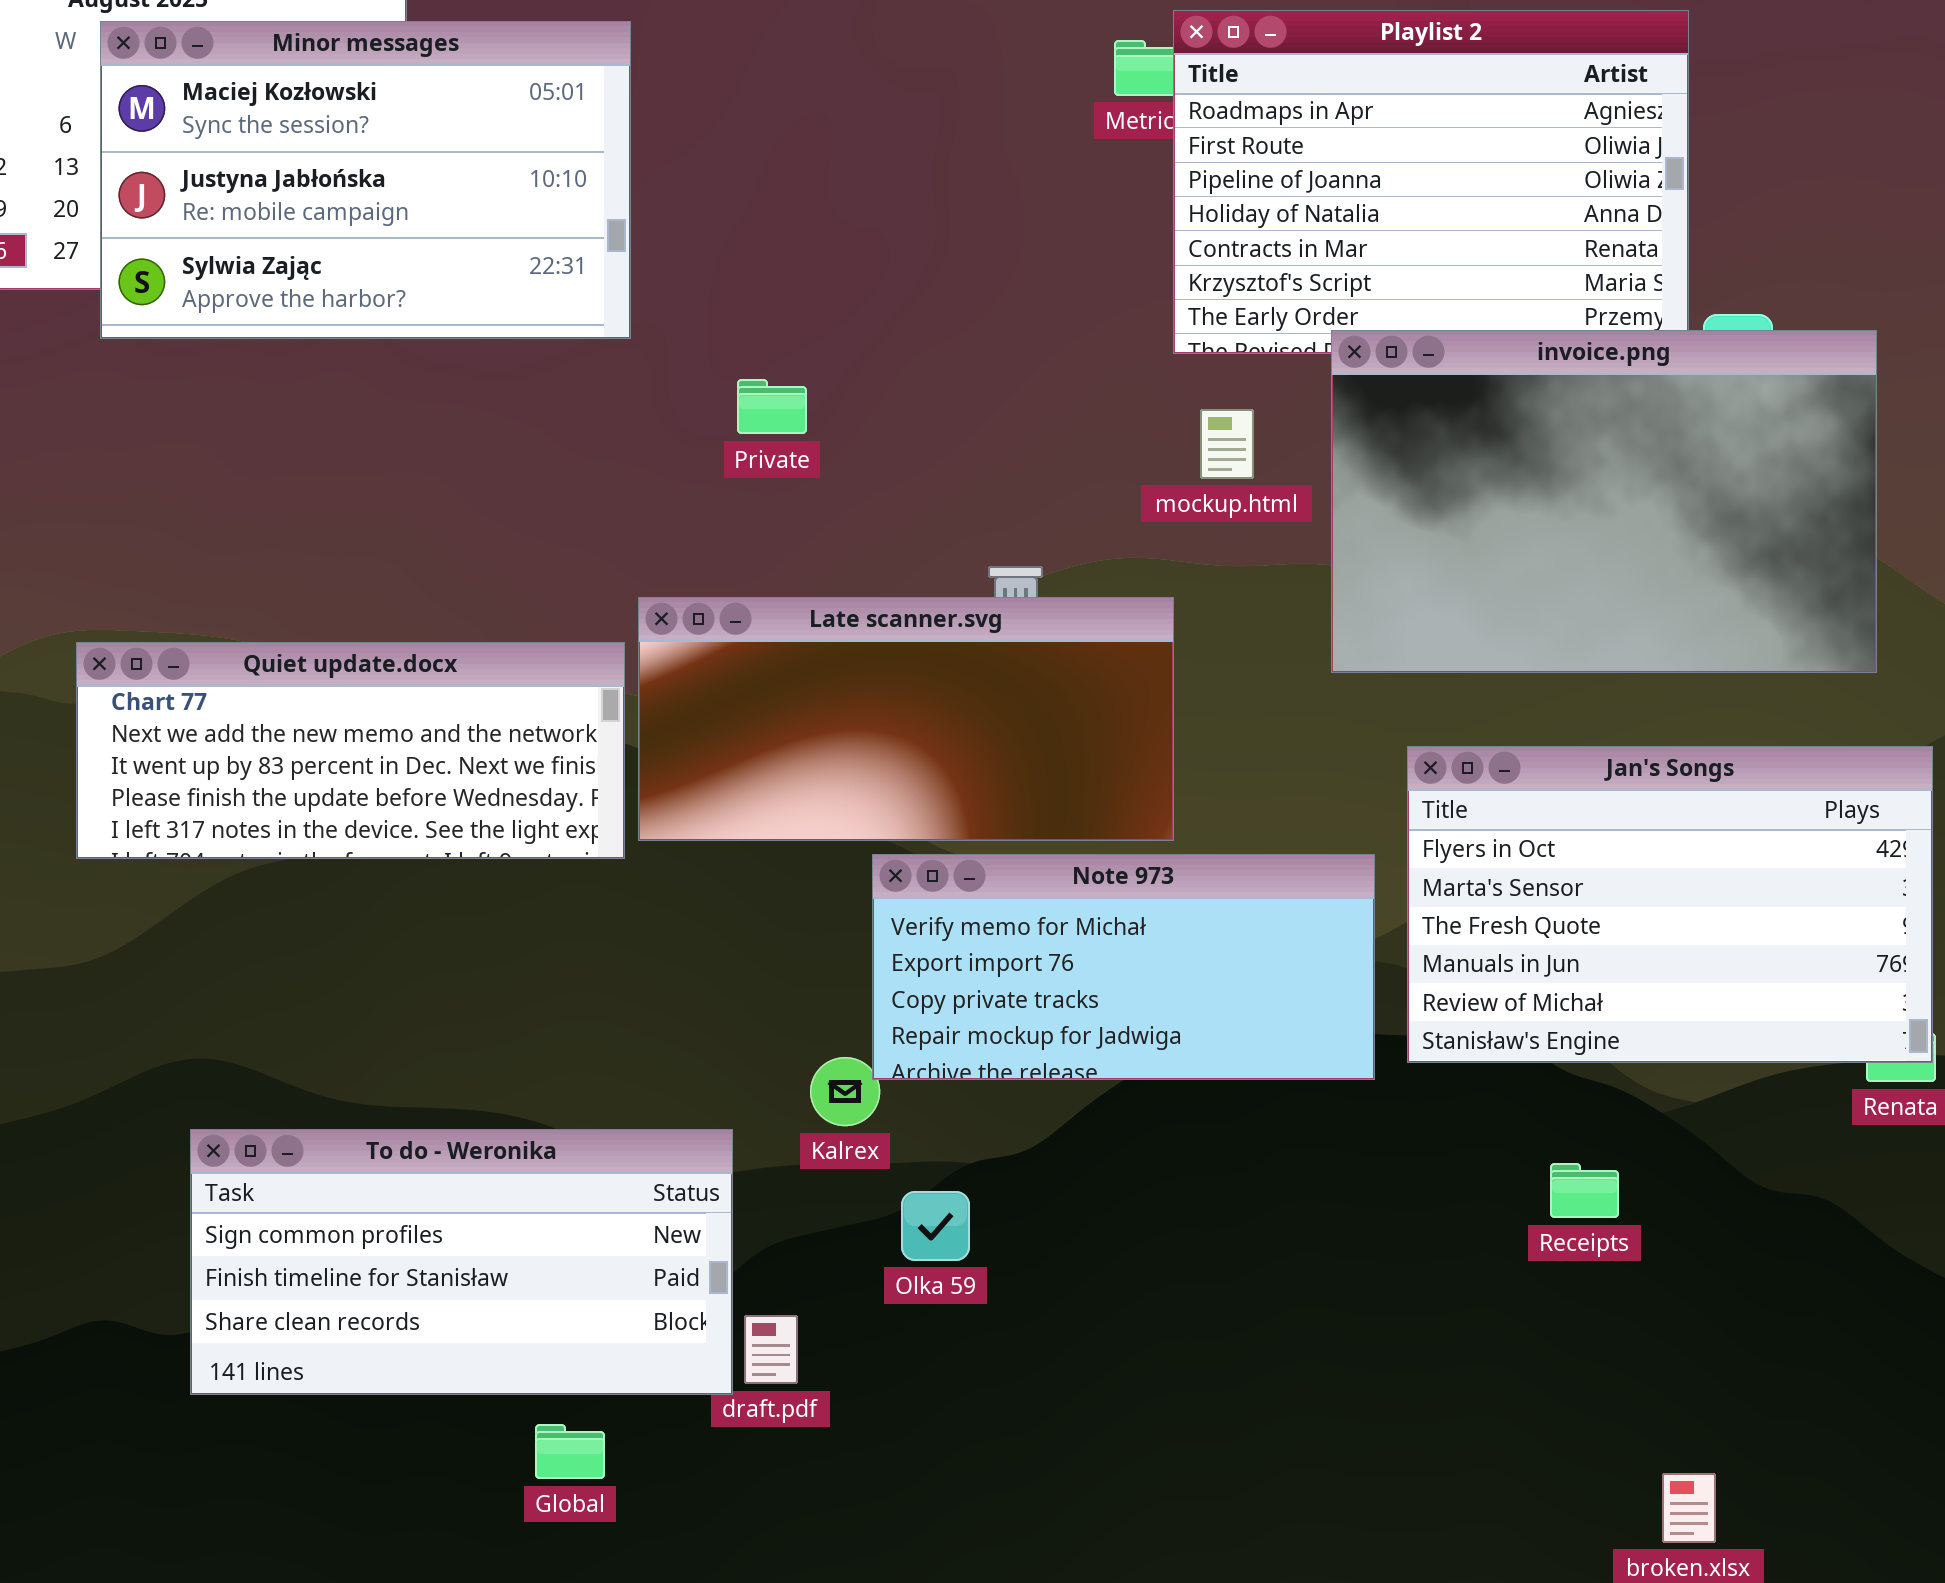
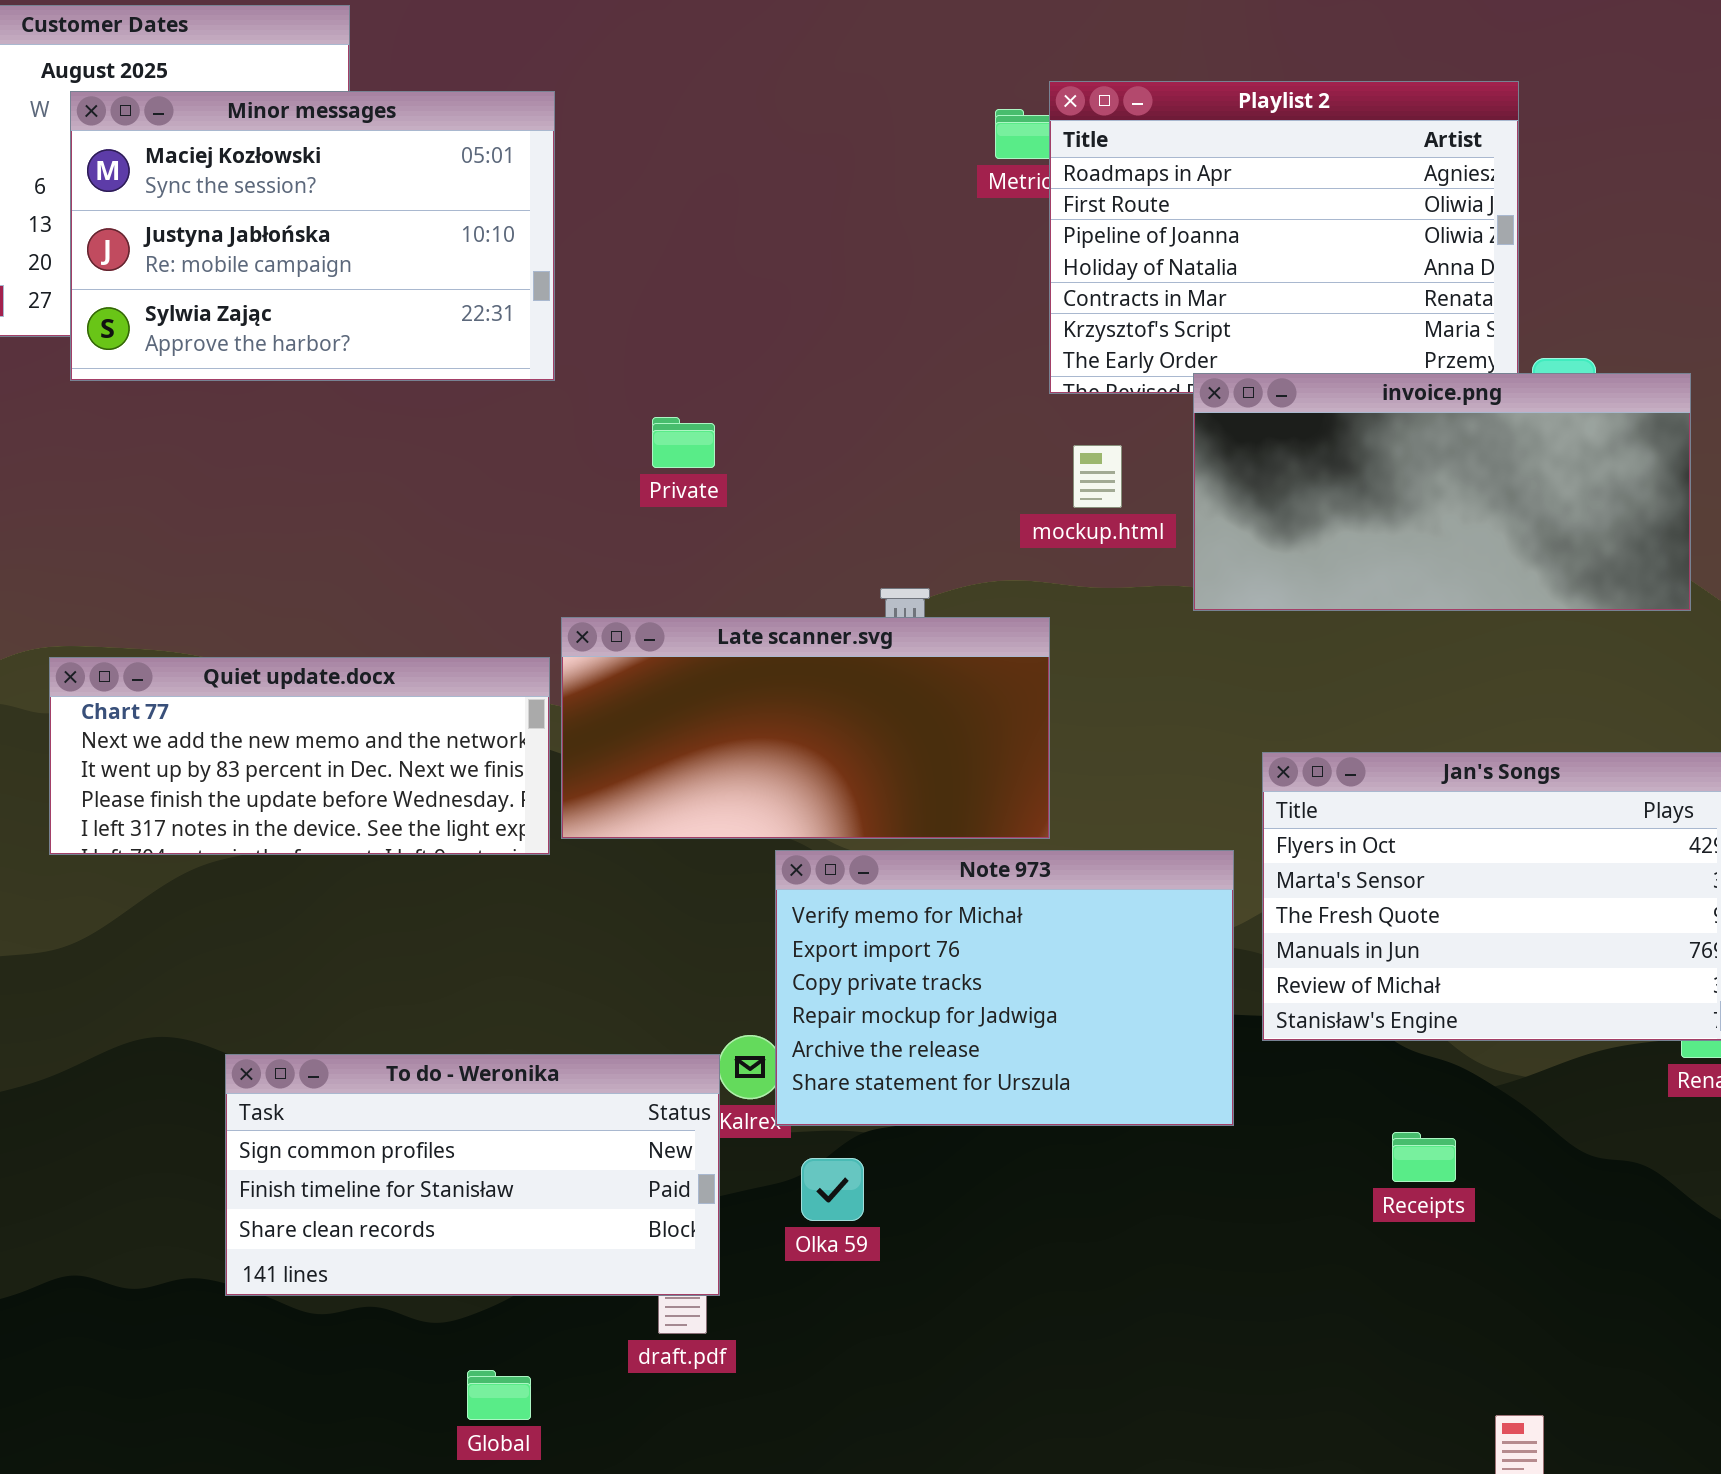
invoice.png: [1331,330,1877,673] -> [1193,373,1691,611], resized
Note 973: [872,854,1375,1080] -> [775,850,1234,1126], resized
To do - Weronika: [190,1129,733,1395] -> [225,1054,720,1296], moved

